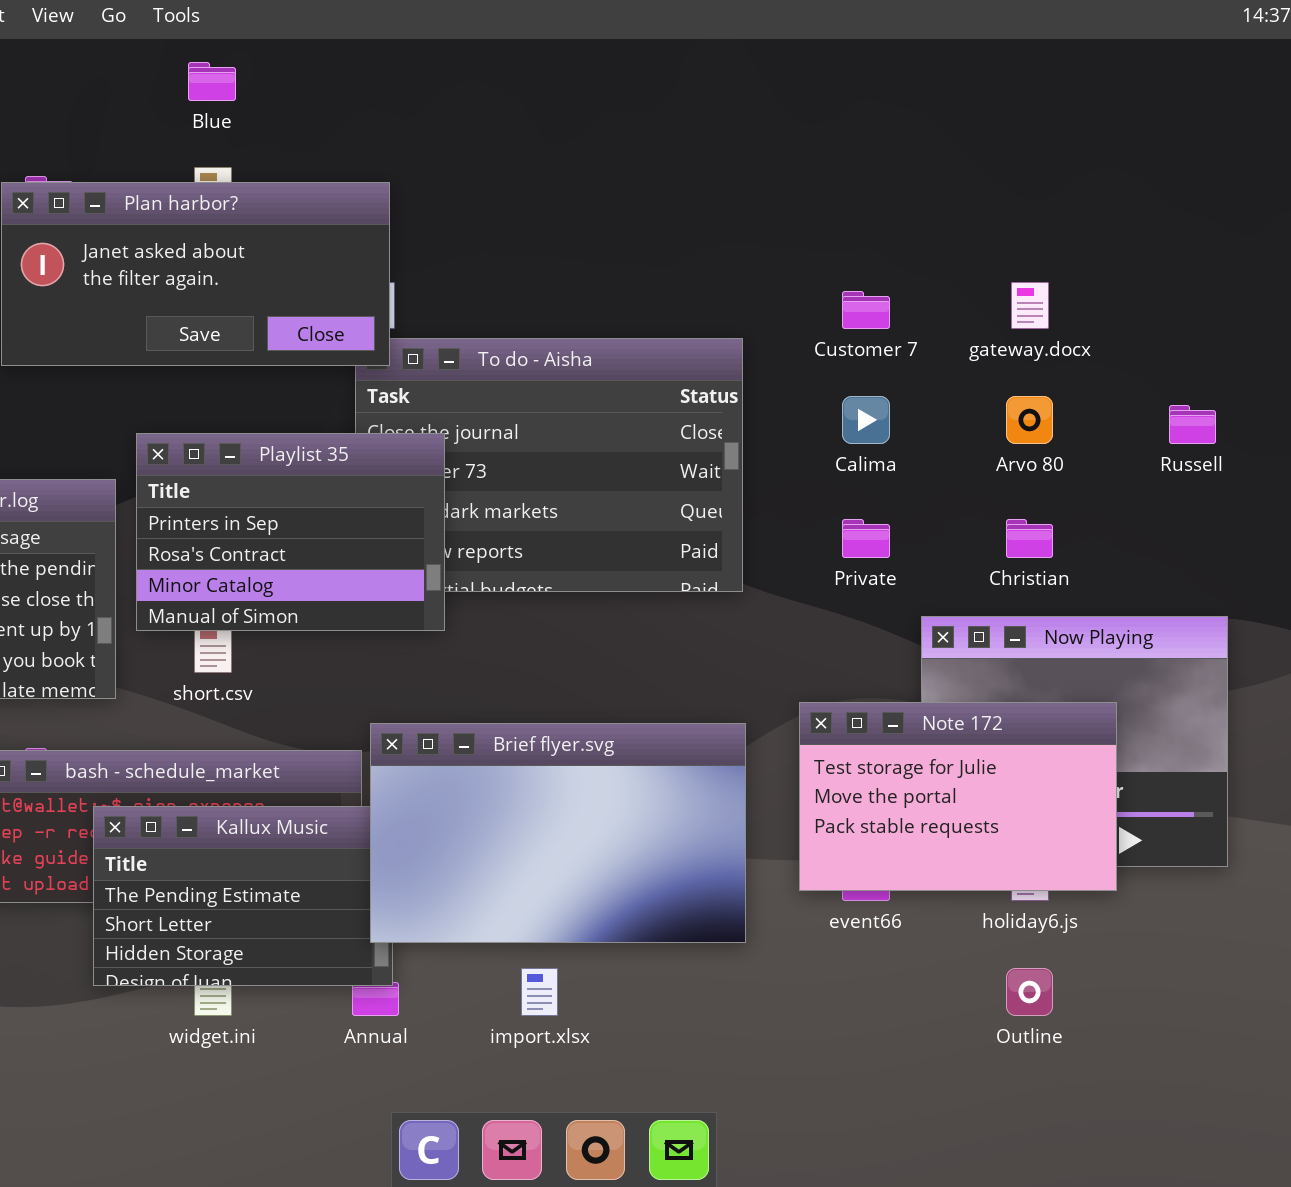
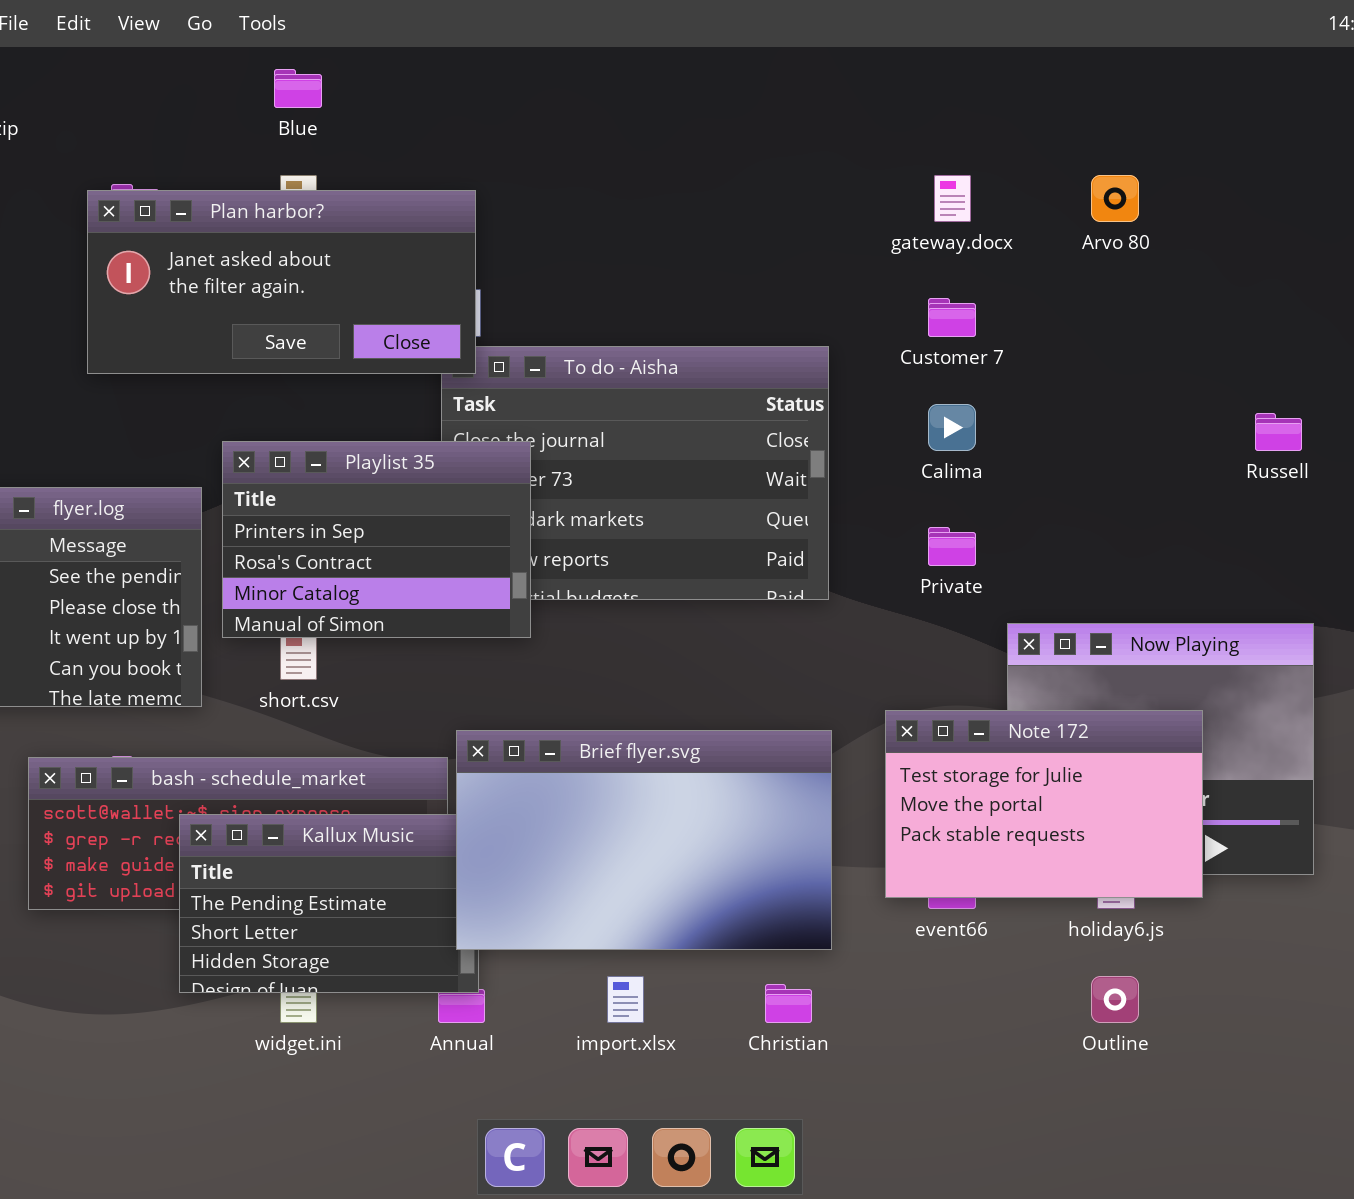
gateway.docx: [1011,282,1049,329] -> [934,175,971,222], moved
Arvo 80: [1006,396,1053,444] -> [1091,175,1139,222], moved
Christian: [1006,519,1053,558] -> [765,984,812,1023], moved

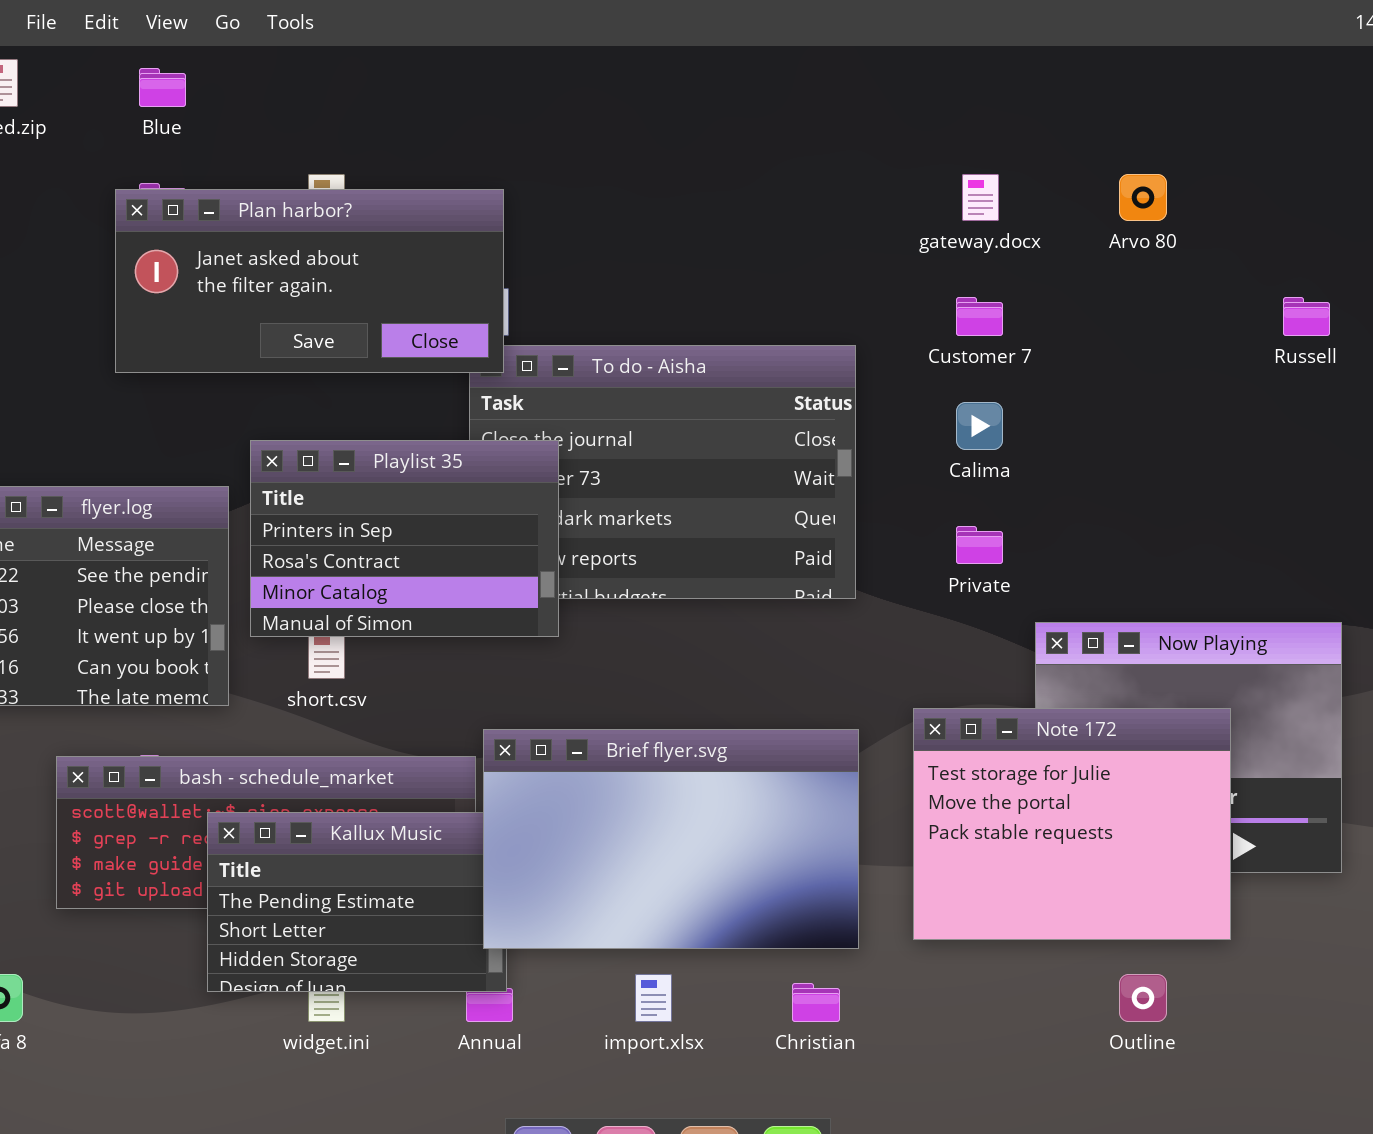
Blue: [274,69,322,108] -> [139,68,186,107], moved
Russell: [1255,413,1302,451] -> [1283,297,1330,336], moved
Note 172: [885,710,1203,898] -> [913,708,1231,940], resized

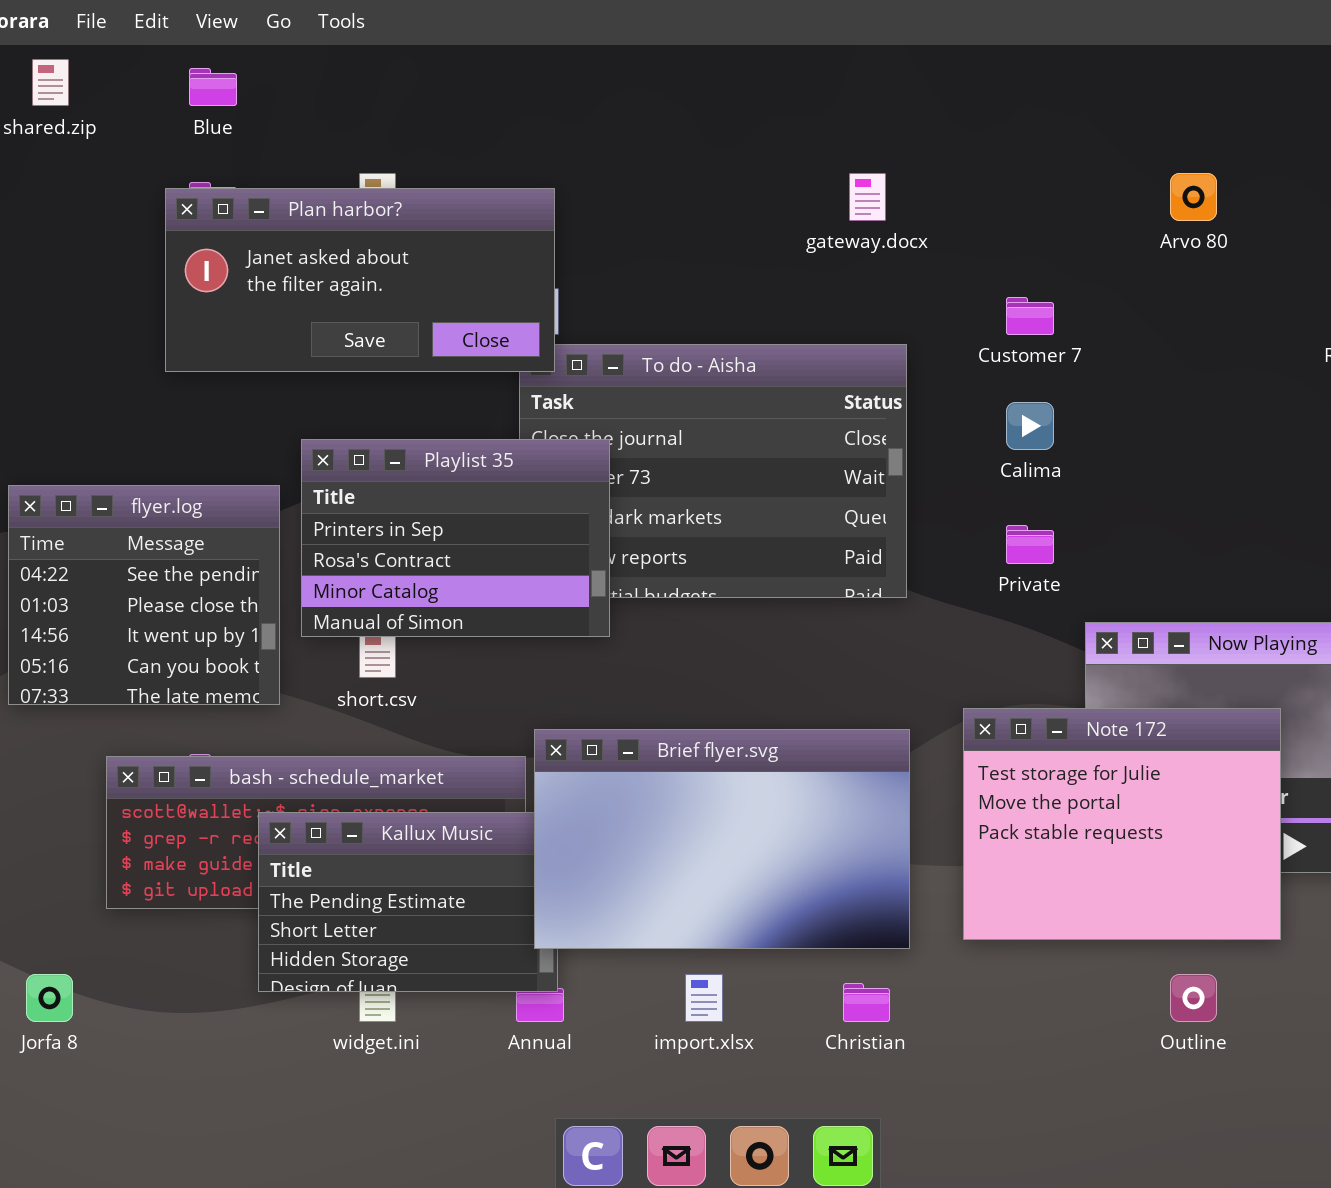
gateway.docx: [962,174,999,221] -> [849,173,886,221], moved

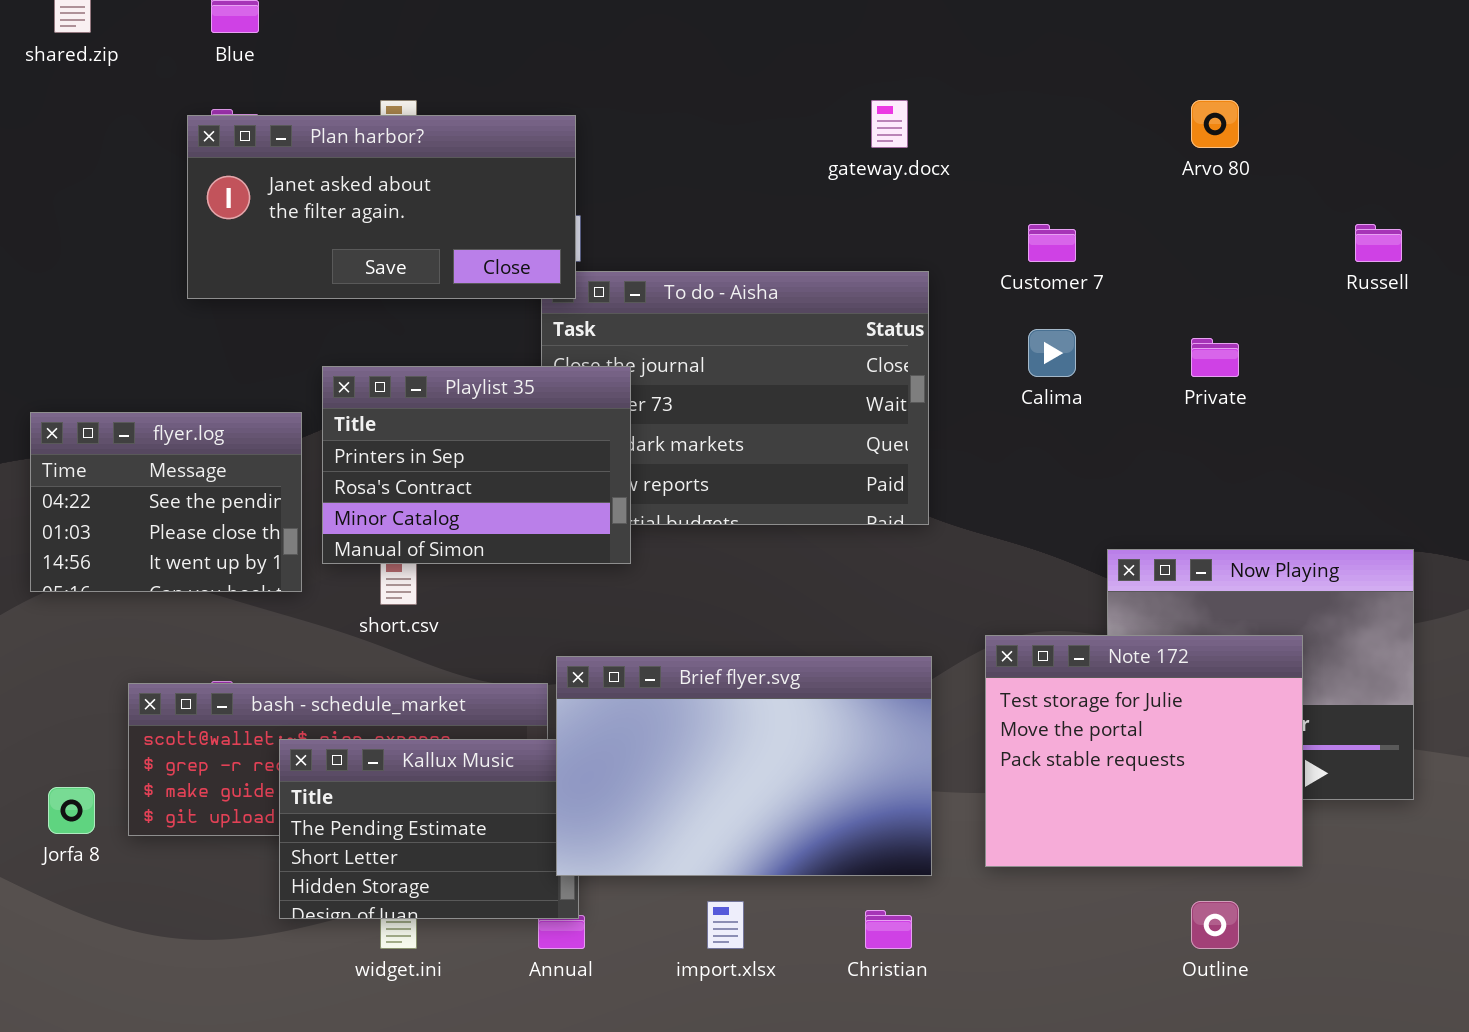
flyer.log: [8,485,280,705] -> [30,412,302,592], resized
Private: [1006,525,1054,564] -> [1191,338,1239,377], moved
Jorfa 8: [26,974,73,1022] -> [48,787,95,834], moved

